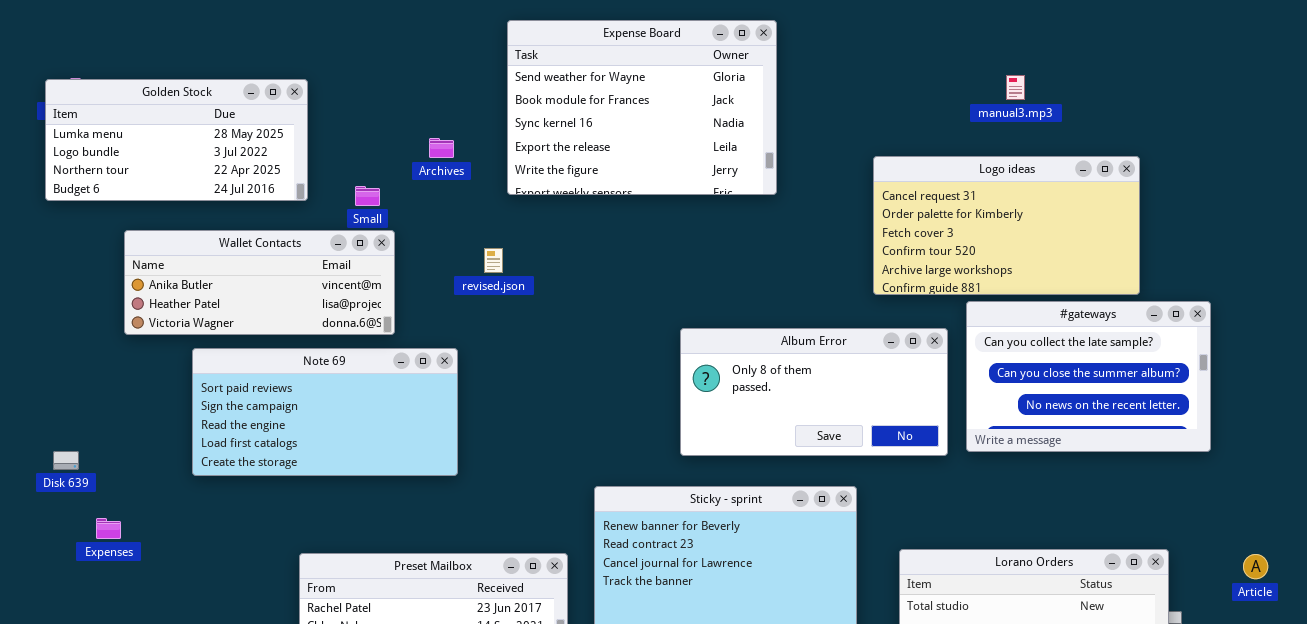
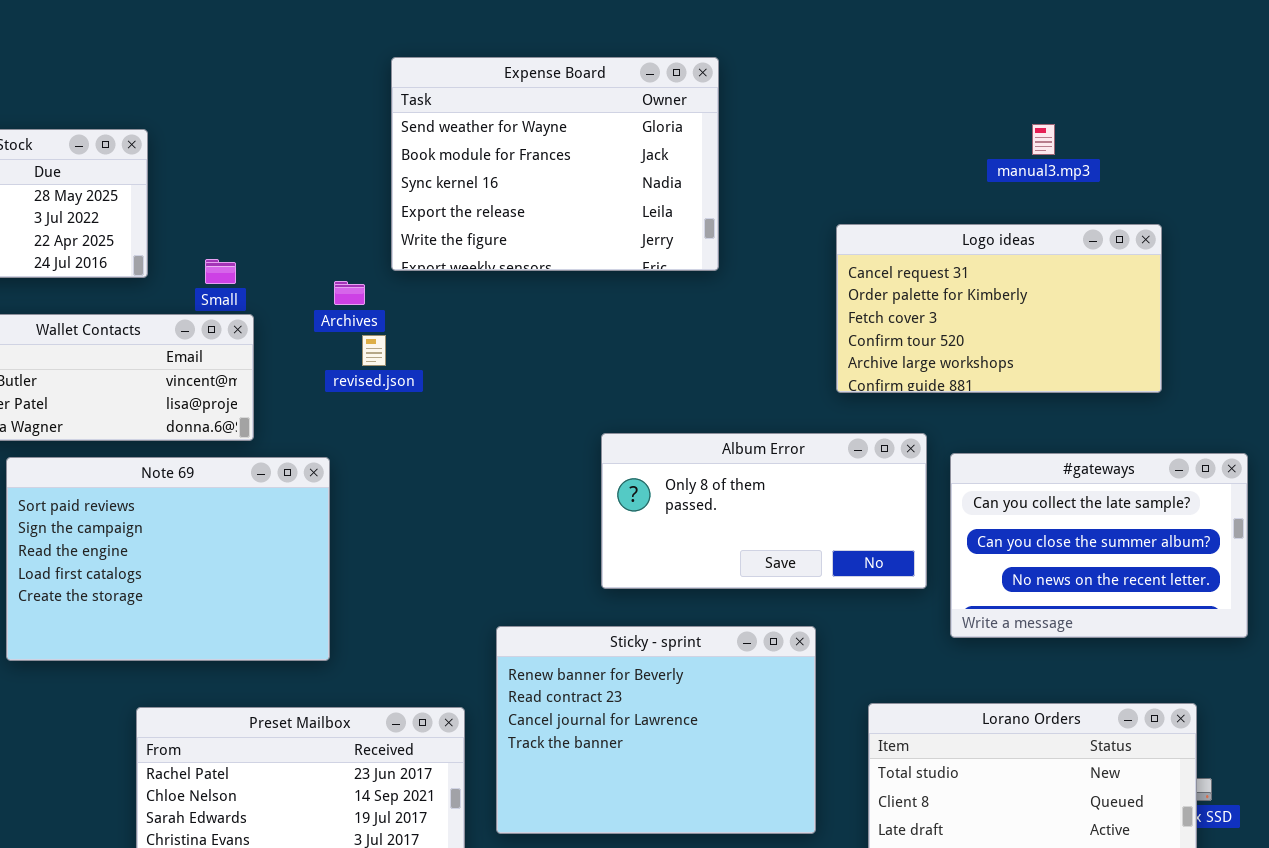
manual3.mp3: [1006,75,1025,100] -> [1032,124,1055,155], moved
Archives: [429,138,454,158] -> [334,281,365,305], moved
#gateways: [966,301,1211,452] -> [950,453,1248,638], moved
Note 69: [192,348,458,476] -> [6,457,330,661], resized

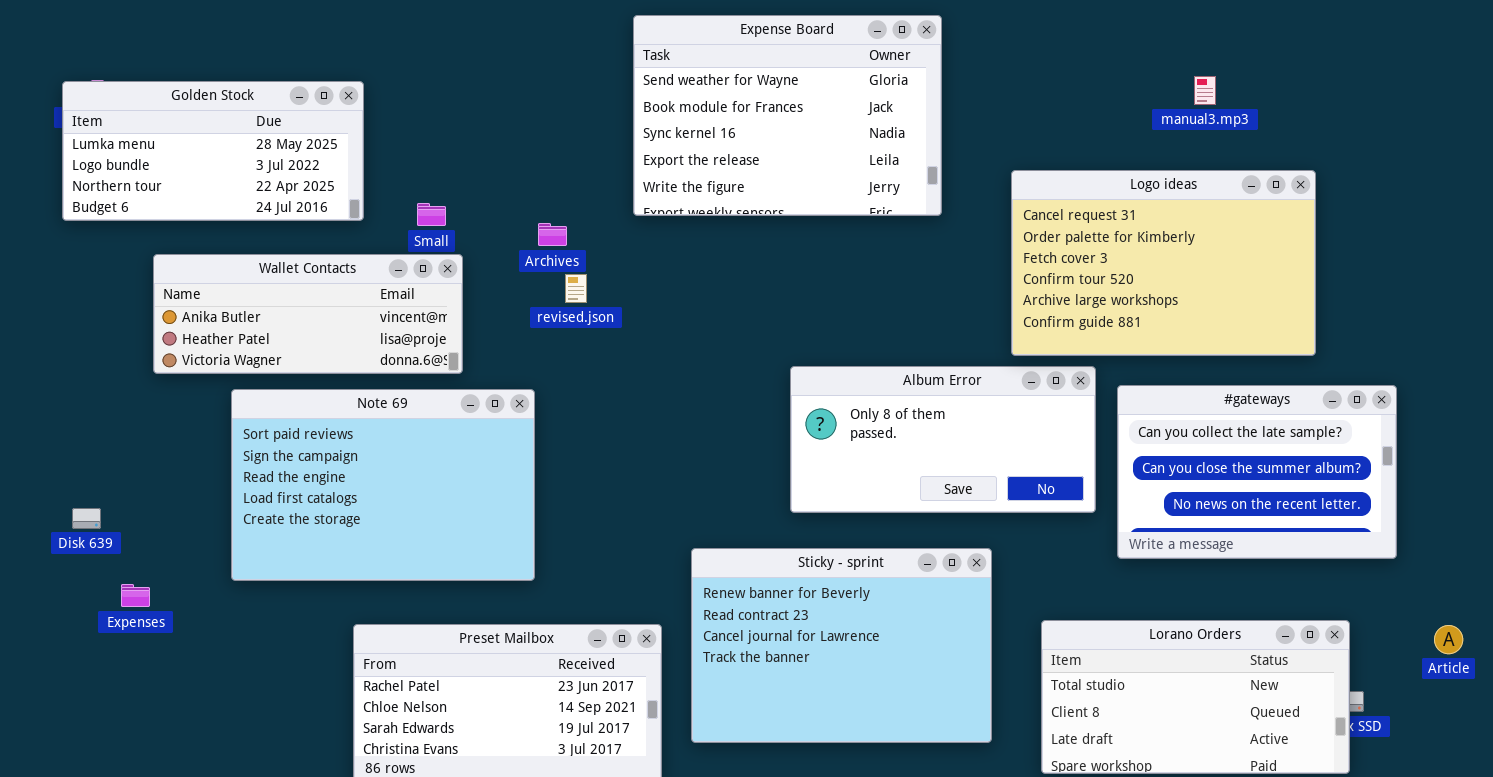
Expense Board: [391,57,719,271] -> [633,15,942,216], moved
Logo ideas: [836,224,1162,393] -> [1011,170,1316,356], resized

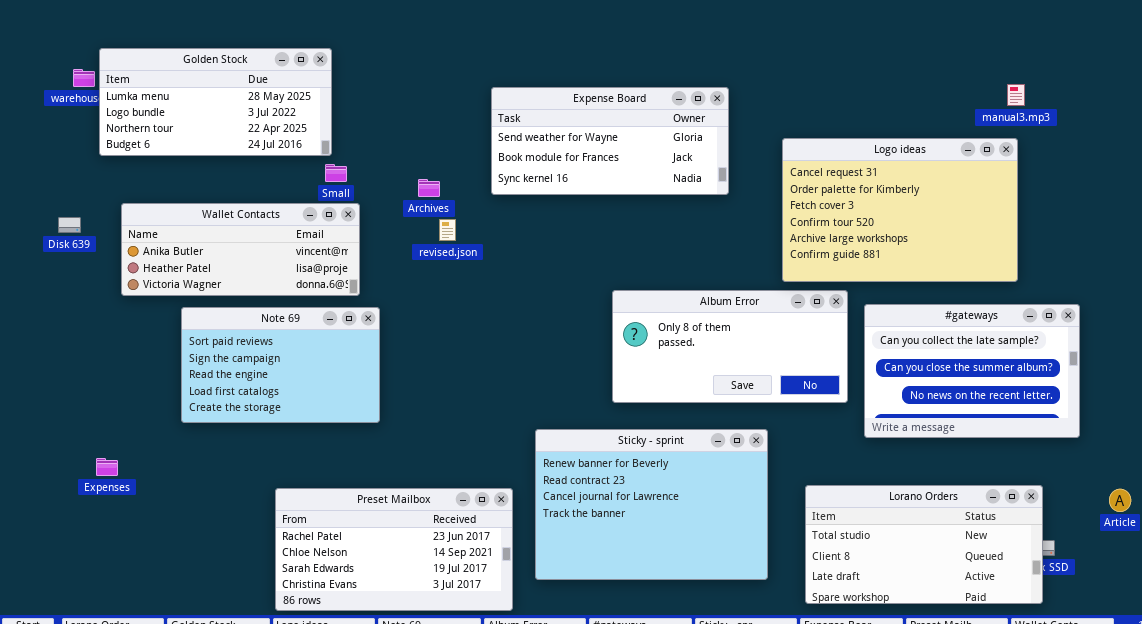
Expense Board: [633,15,942,216] -> [491,87,729,195], moved, resized
manual3.mp3: [1194,76,1216,105] -> [1007,84,1025,106], moved
Golden Stock: [62,81,364,221] -> [99,48,332,156], moved
Note 69: [231,389,535,581] -> [181,307,380,423], resized
Disk 639: [72,508,101,529] -> [58,217,81,233], moved

